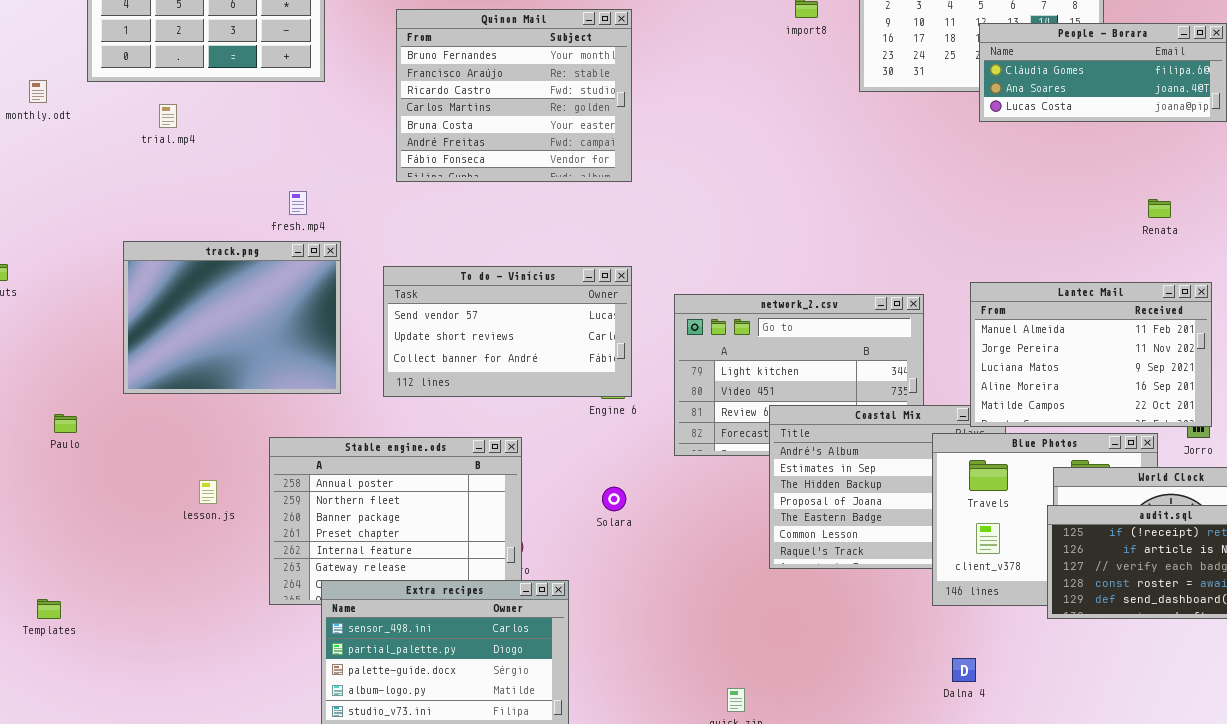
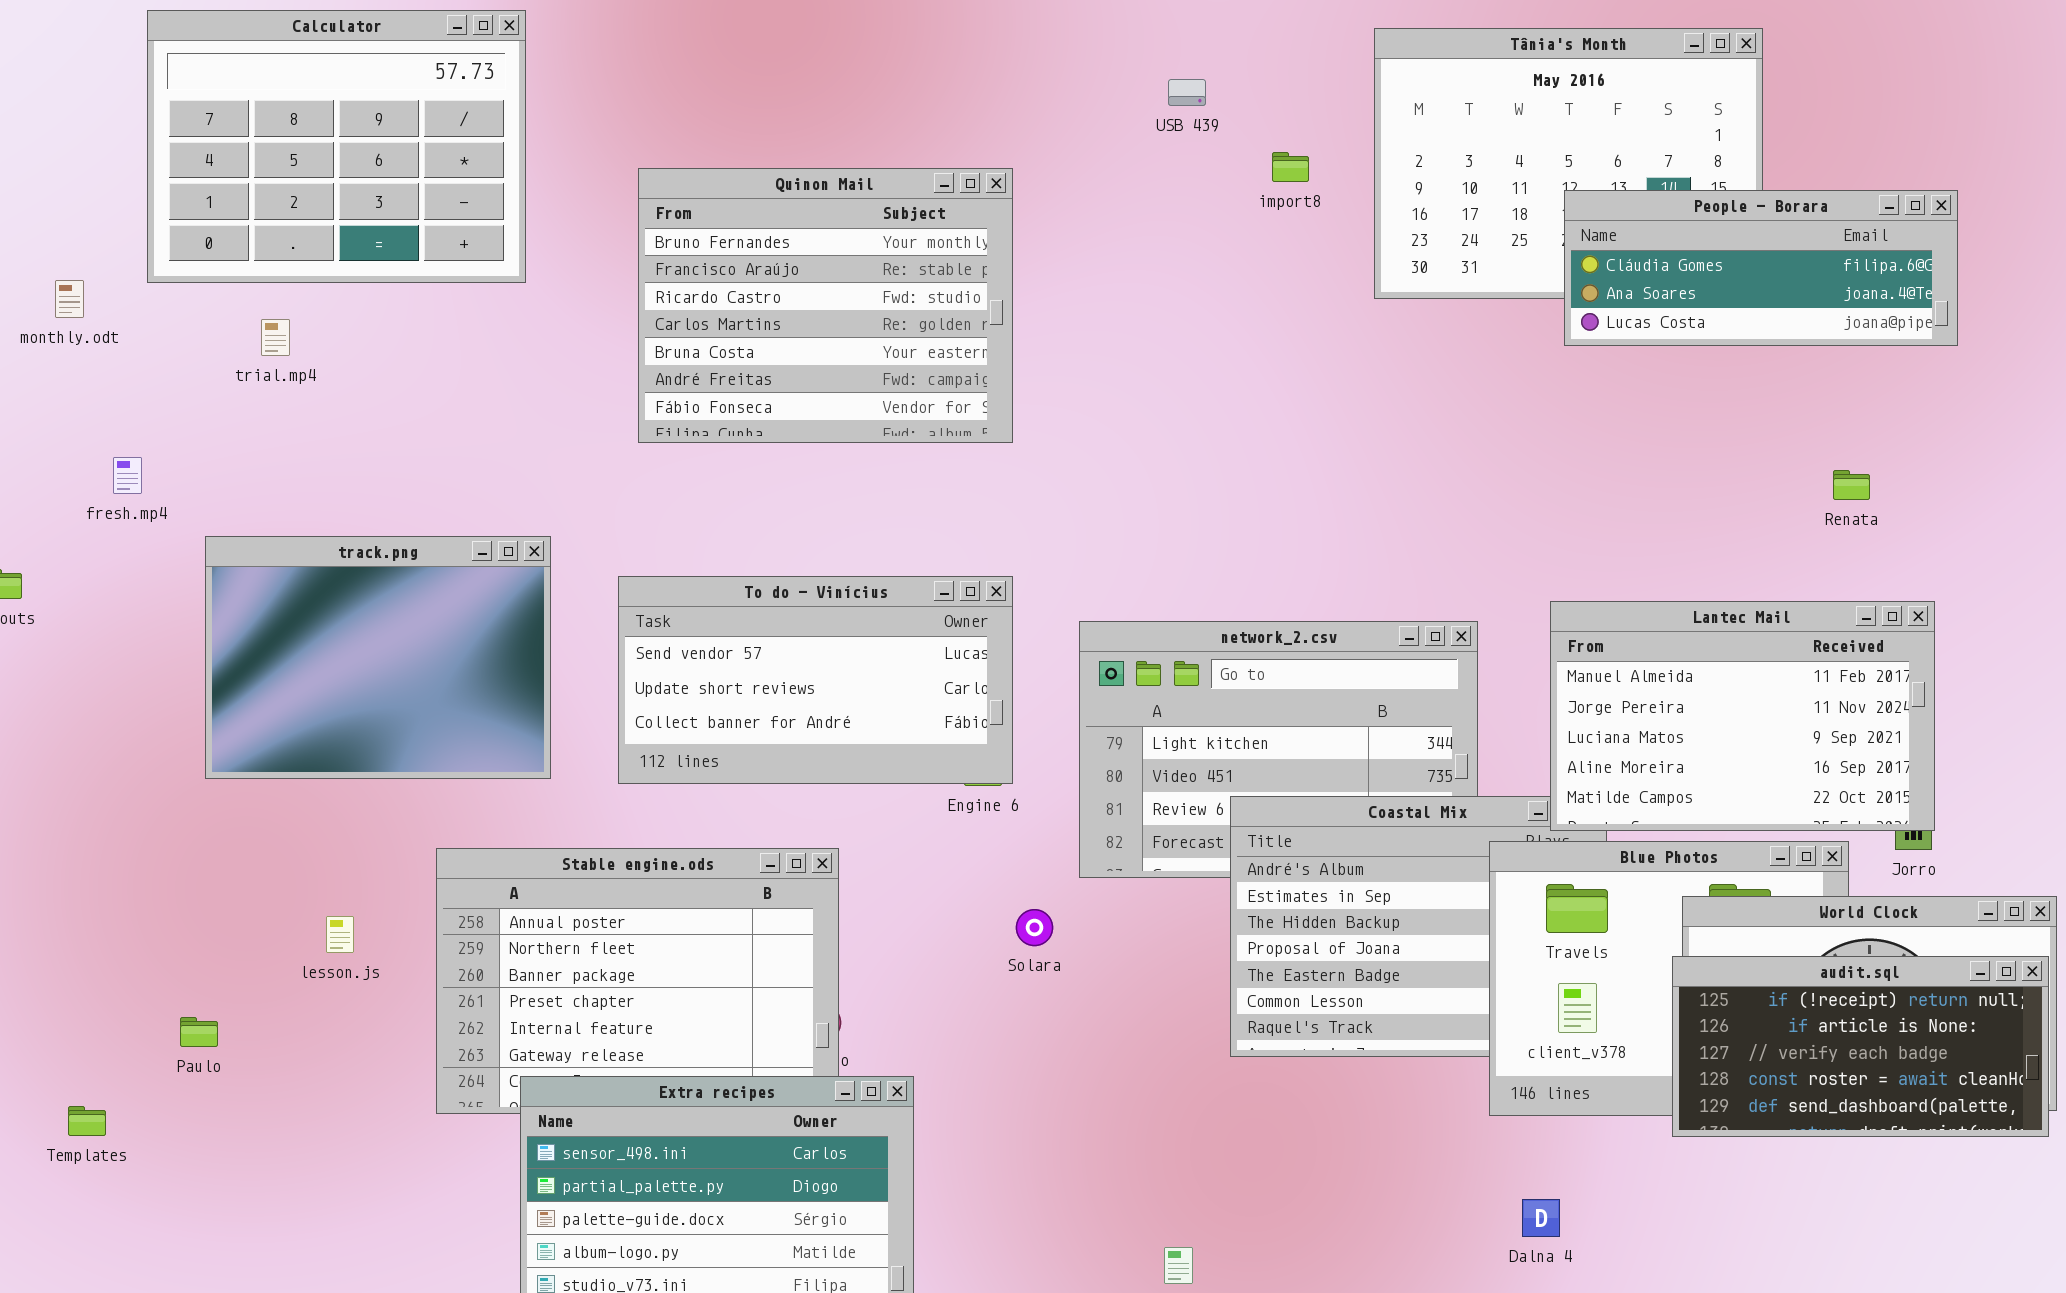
fresh.mp4: [289,191,307,215] -> [113,457,142,494], moved
Paulo: [54,414,77,433] -> [180,1017,218,1047], moved
Solara: [602,487,626,511] -> [1016,909,1053,946], moved

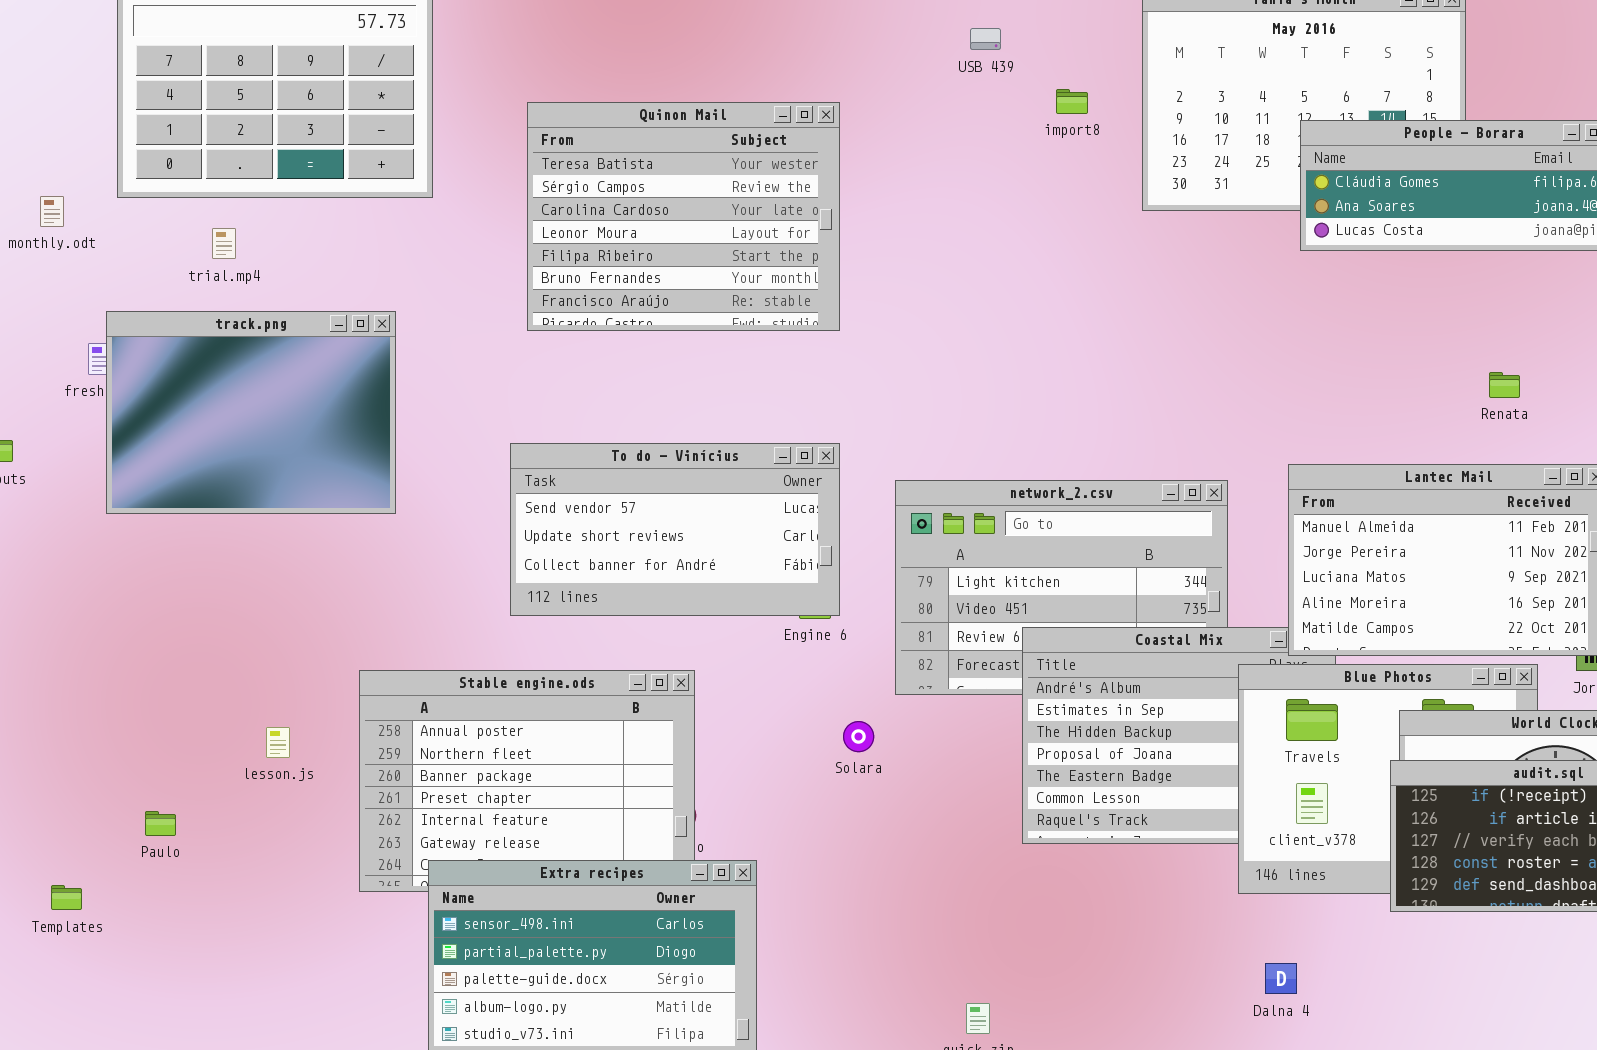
Quinon Mail: [638,168,1013,443] -> [527,102,840,331], scrolled up 5 rows
Renata: [1833,470,1870,500] -> [1489,372,1520,398], moved
track.png: [205,536,551,779] -> [106,311,396,514], moved

